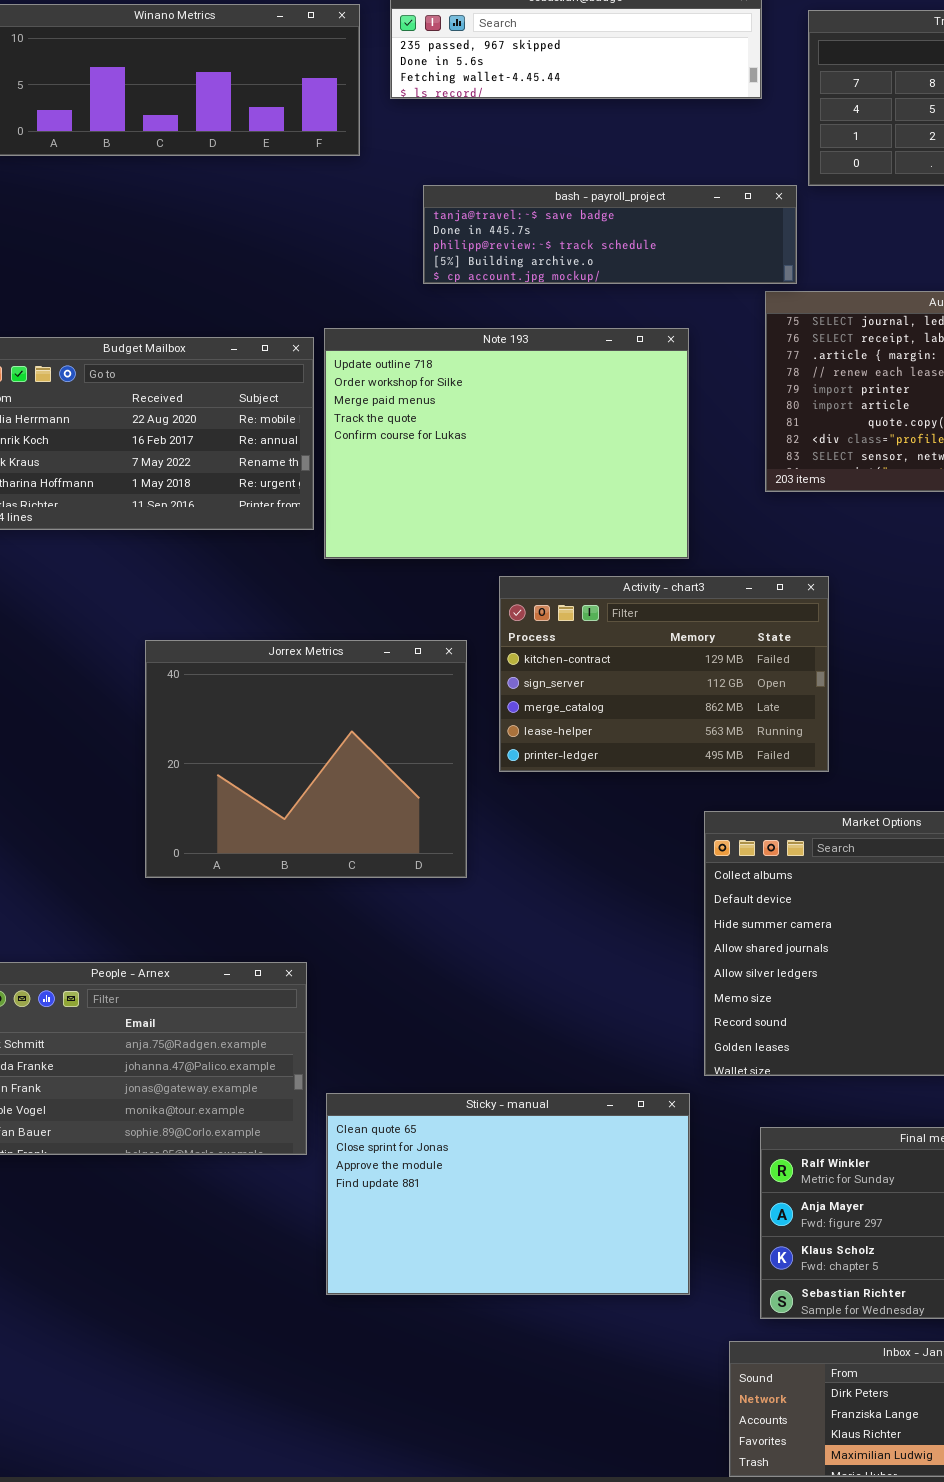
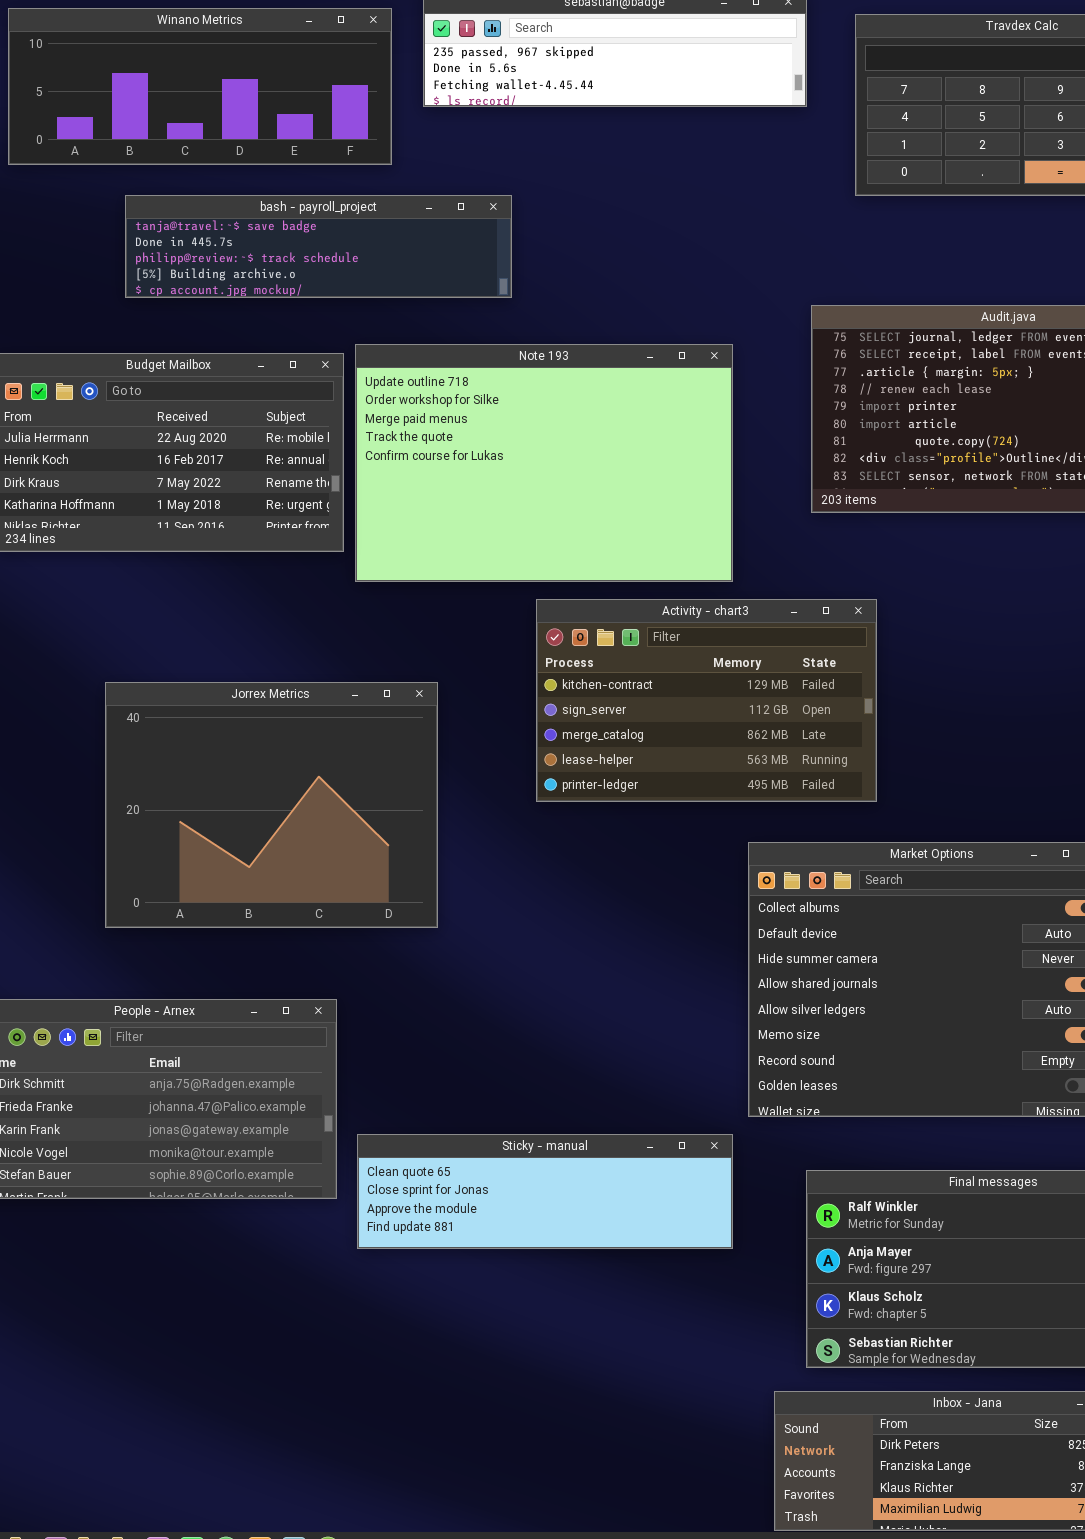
bash - payroll_project: [423,185,797,284] -> [125,195,512,298], moved
Jorrex Metrics: [145,640,467,878] -> [105,682,438,928], moved
Sticky - manual: [326,1093,690,1295] -> [357,1134,733,1249], resized

